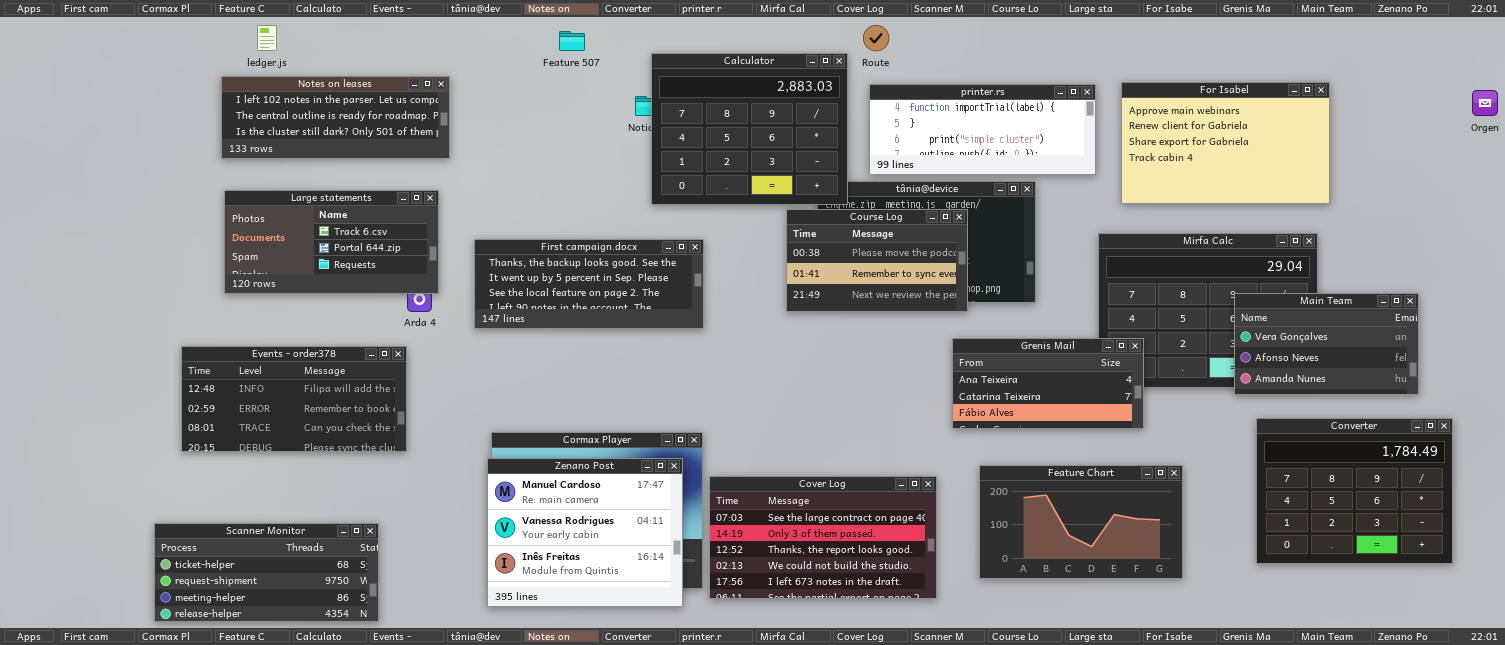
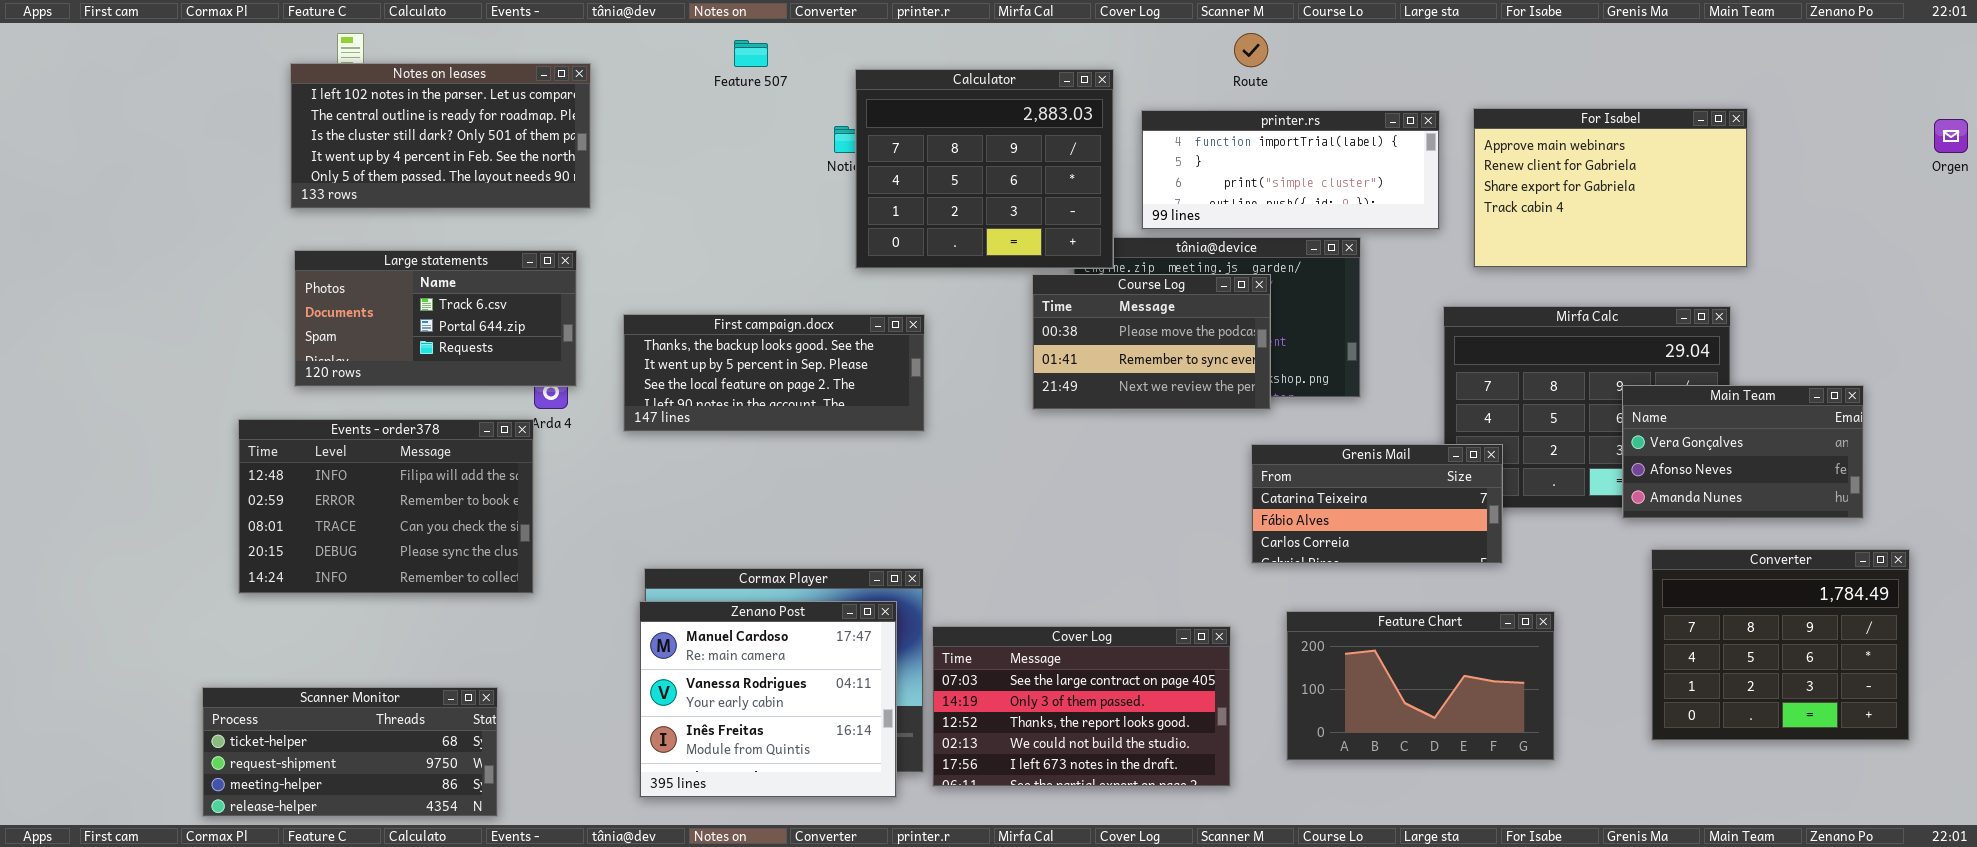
Route: [863,25,889,51] -> [1234,33,1268,67], moved
Notes on leases: [221,76,450,159] -> [290,63,591,209], resized
Grenis Mail: [952,338,1144,429] -> [1251,444,1503,564], scrolled down 1 row
Events - order378: [181,346,407,452] -> [238,419,534,594], resized

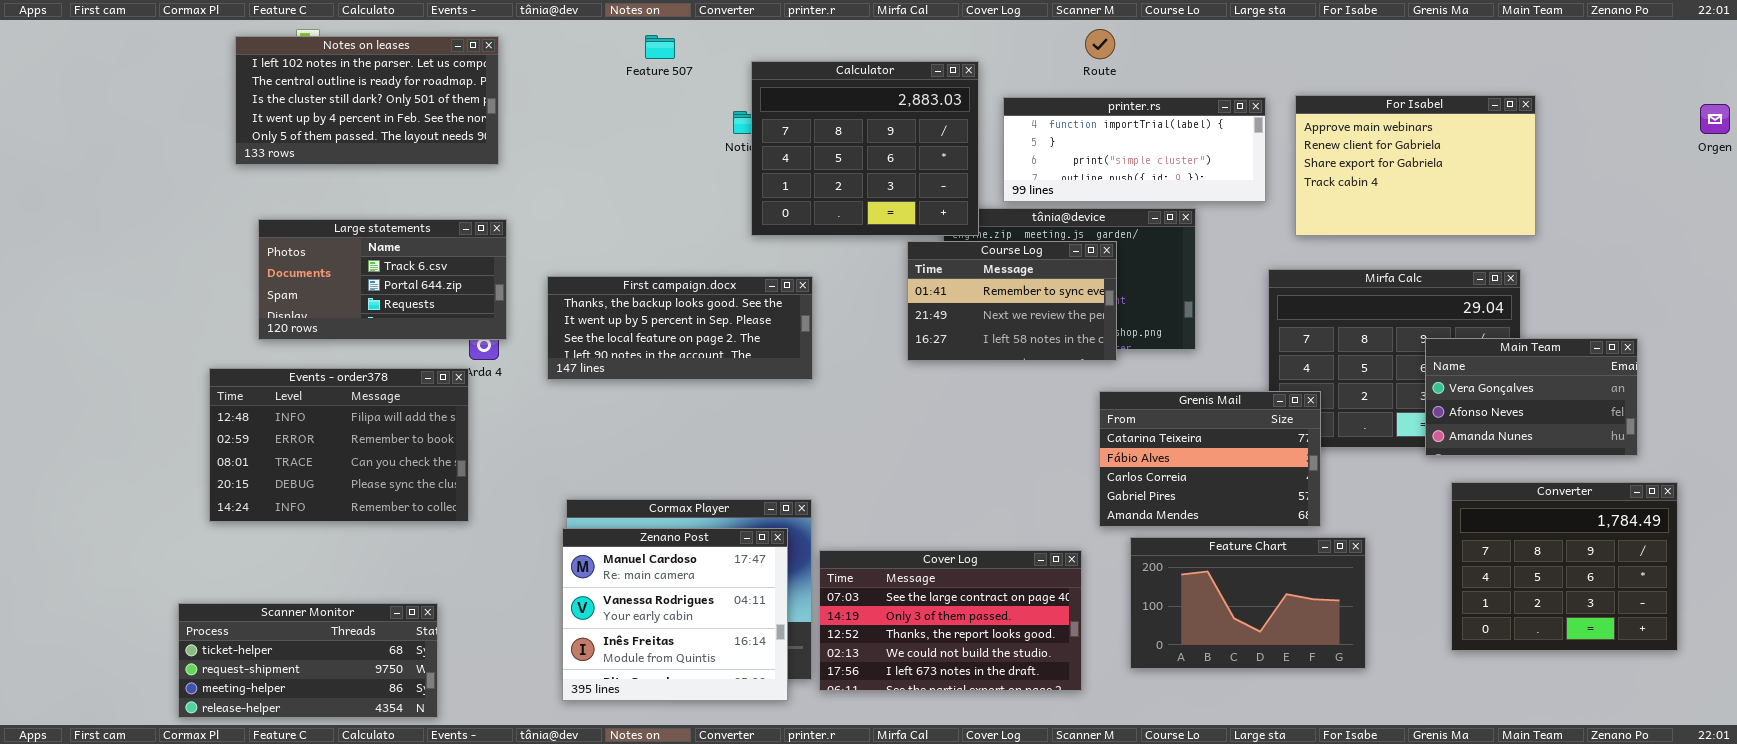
Notes on leases: [290,63,591,209] -> [235,36,499,165], moved
Course Log: [1032,274,1271,410] -> [907,241,1117,361], scrolled down 1 row
Grenis Mail: [1251,444,1503,564] -> [1099,391,1321,527], resized

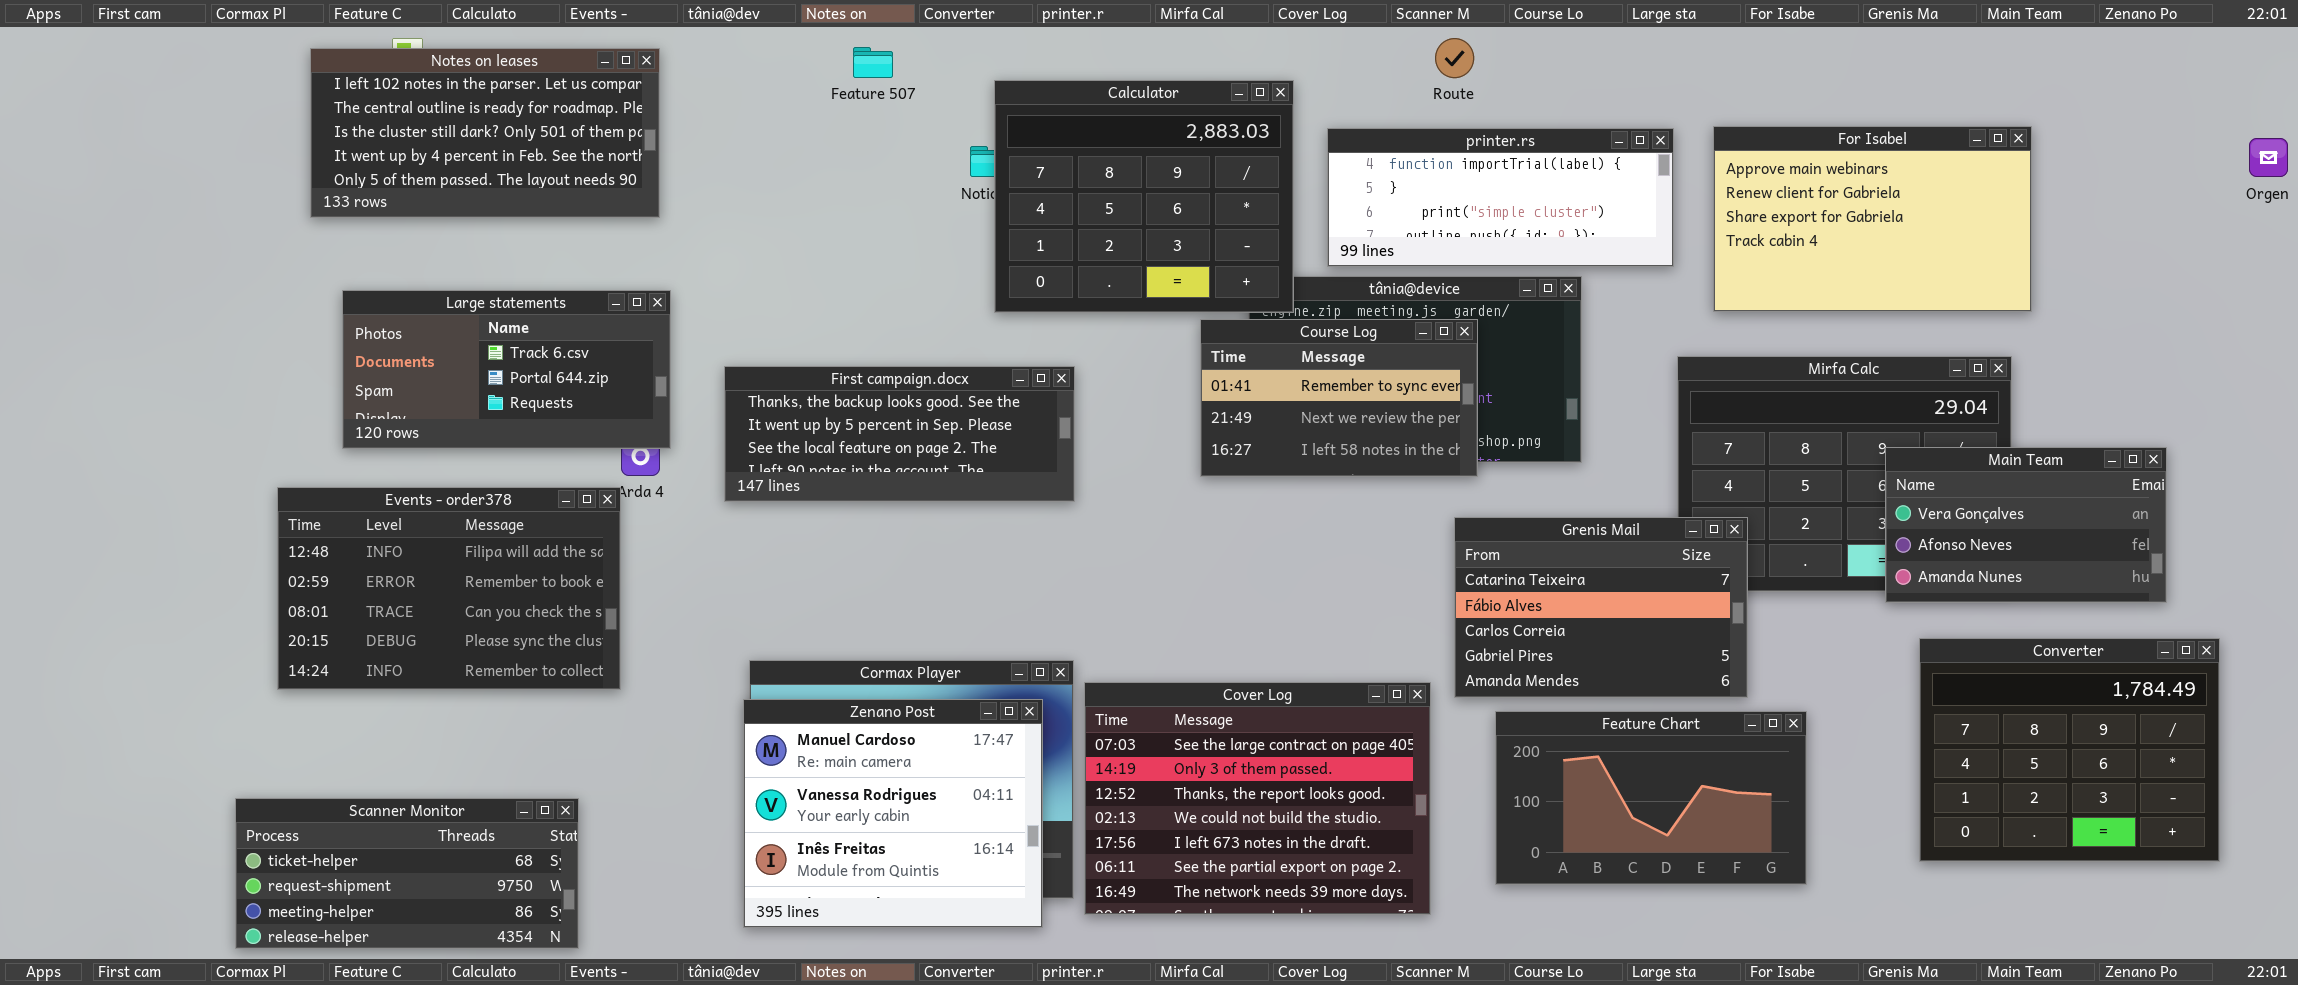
Cover Log: [819,550,1082,691] -> [1084,682,1431,915], resized

